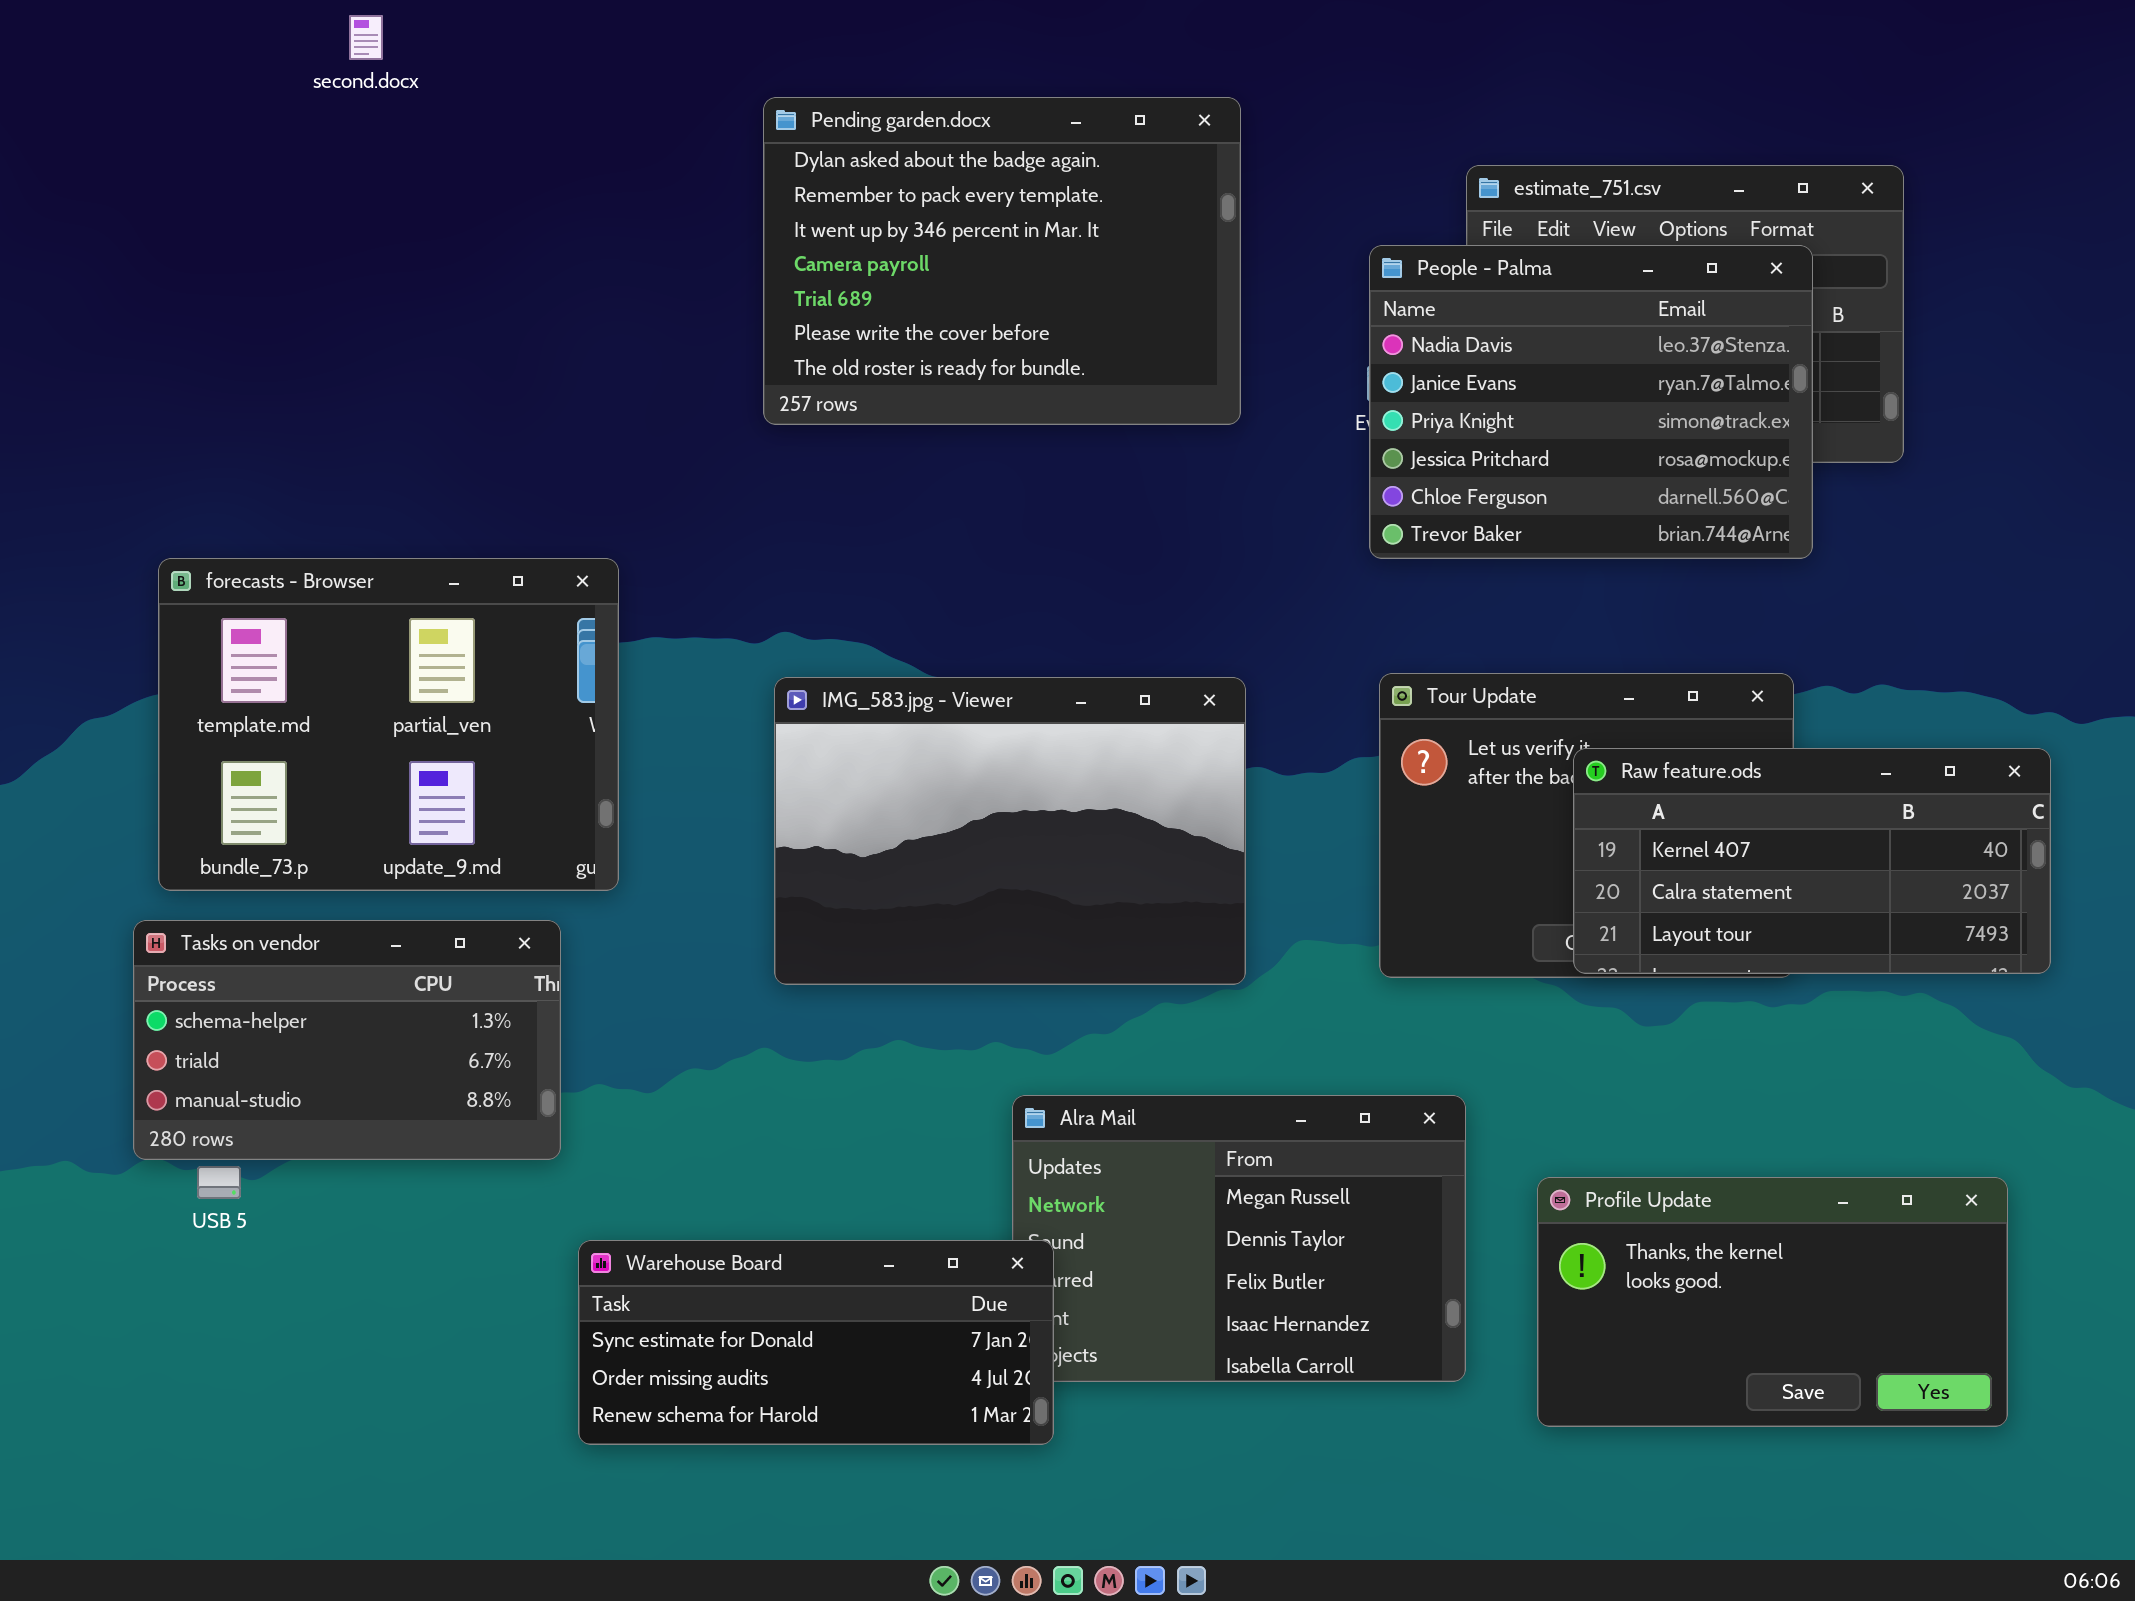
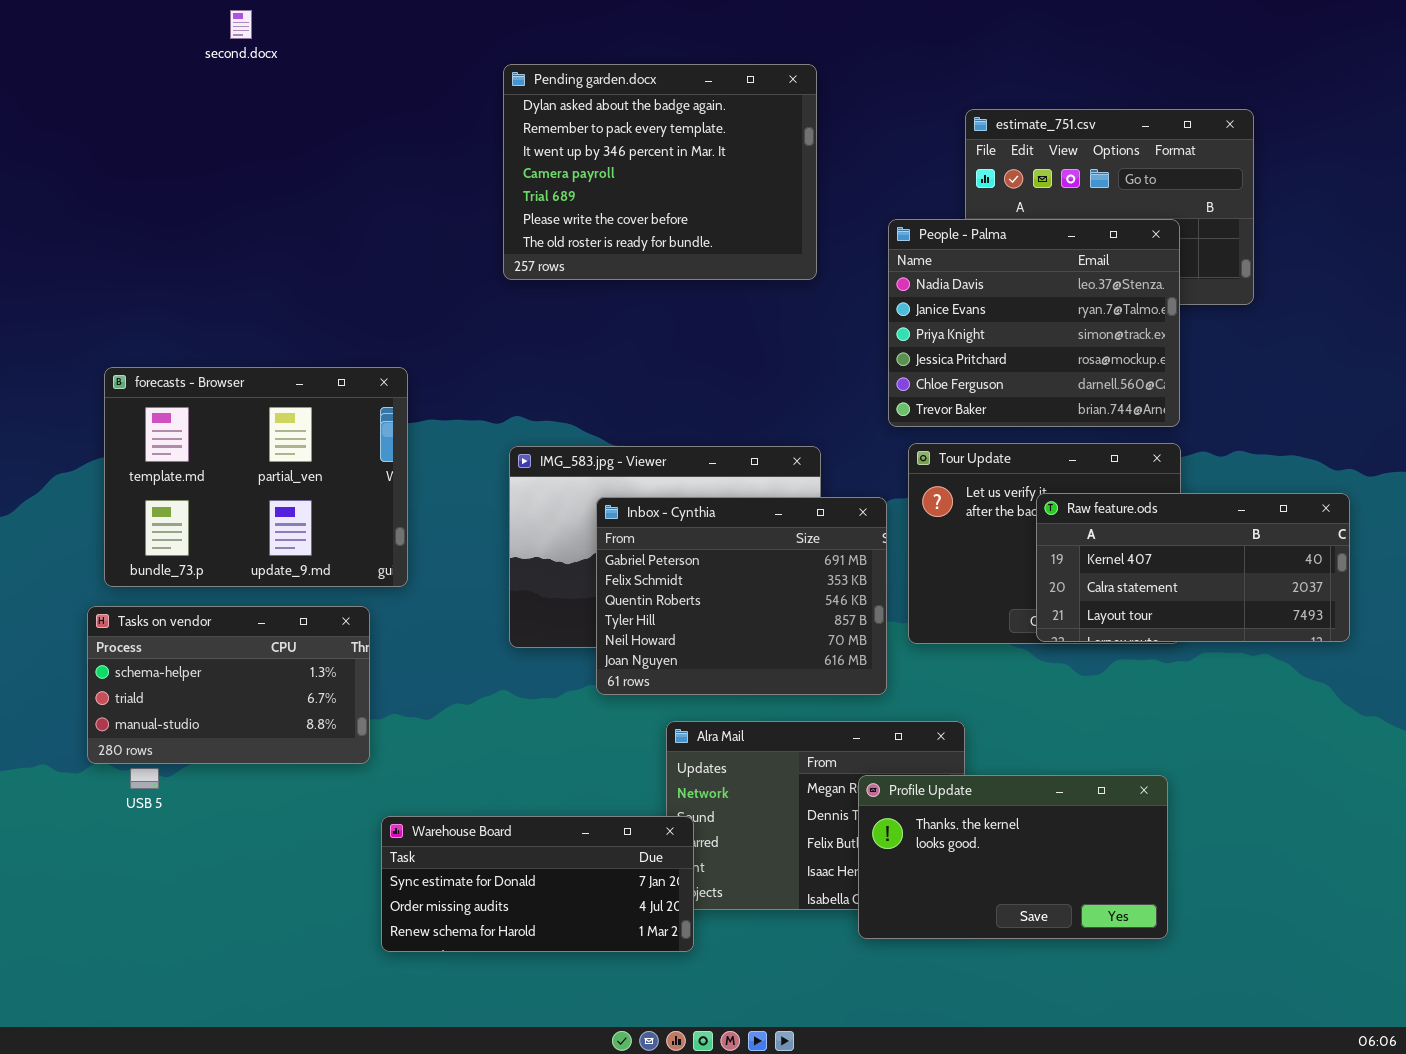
People - Palma: [1369,245,1813,559] -> [888,219,1180,427], moved
Inbox - Cynthia: none -> [596,497,887,695], opened
Profile Update: [1537,1177,2008,1427] -> [858,775,1168,939], moved

